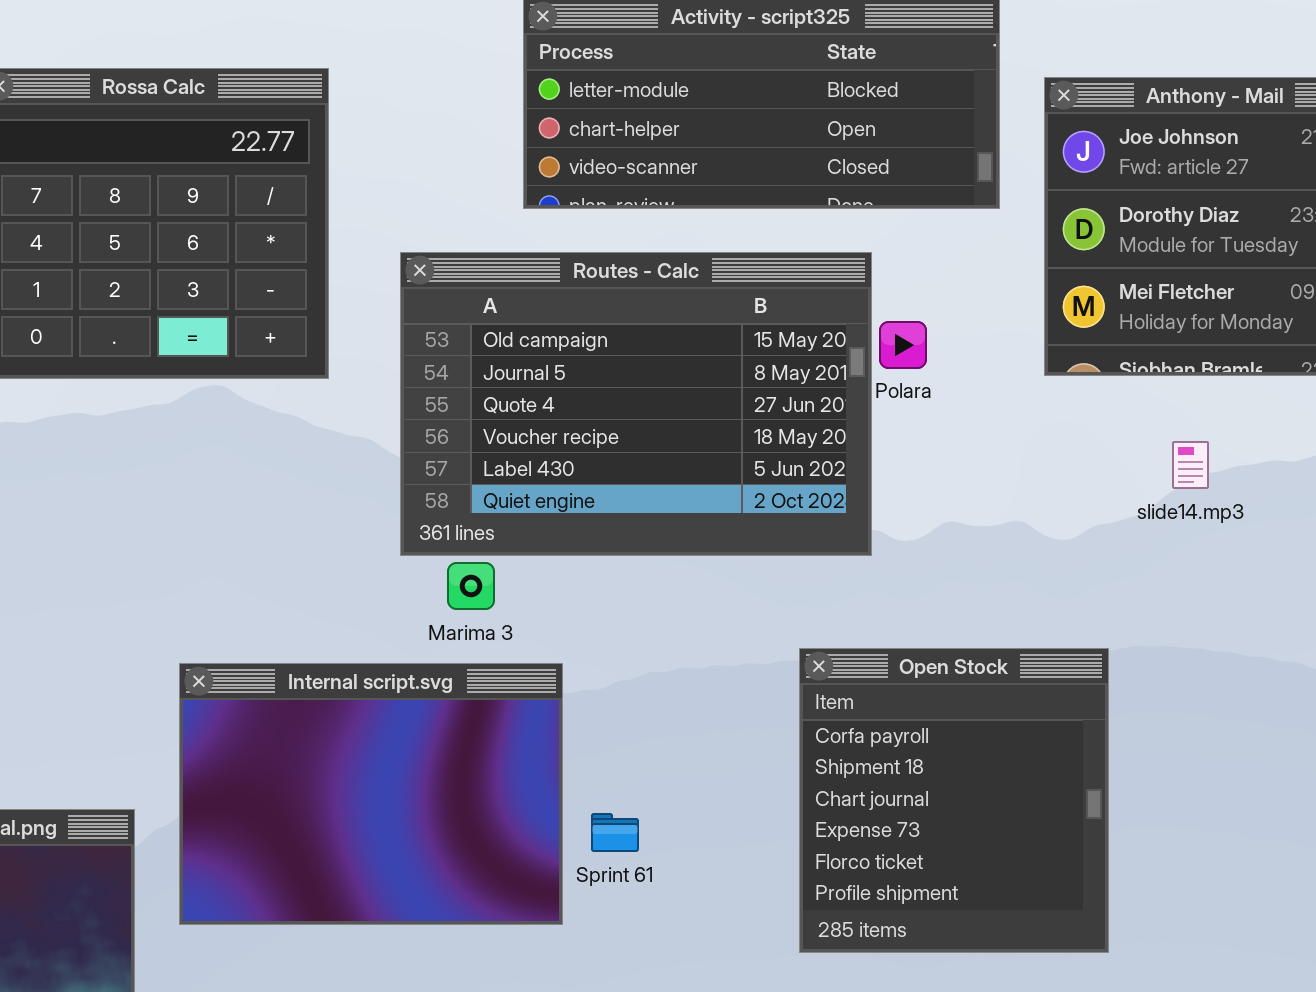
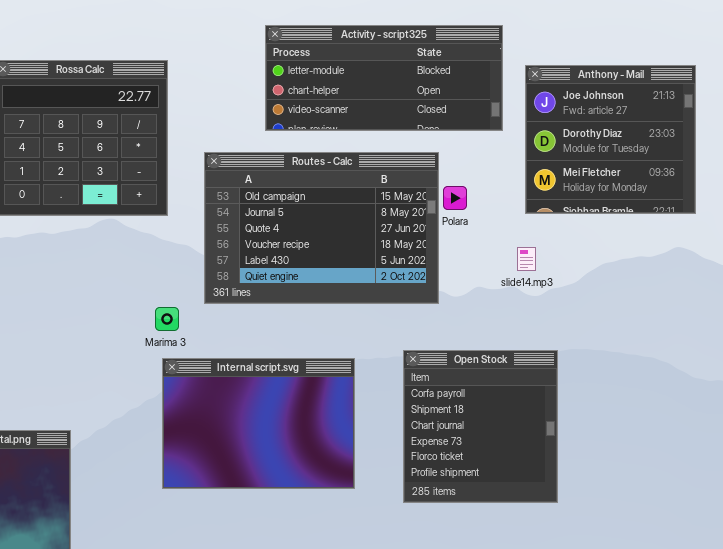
slide14.mp3: [1172,441,1209,489] -> [517,247,536,271], moved
Marima 3: [447,562,495,610] -> [155,307,179,331], moved
Internal script.svg: [179,663,563,925] -> [162,358,355,489], moved

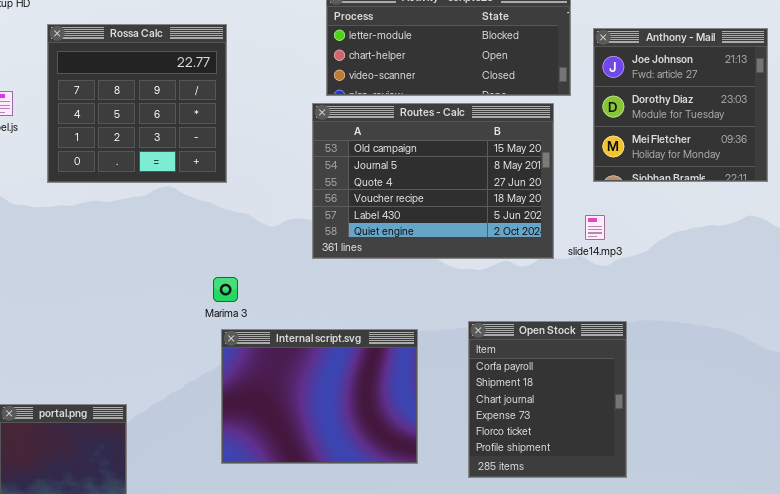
Routes - Calc: [204,152,439,304] -> [312,103,554,259], moved

